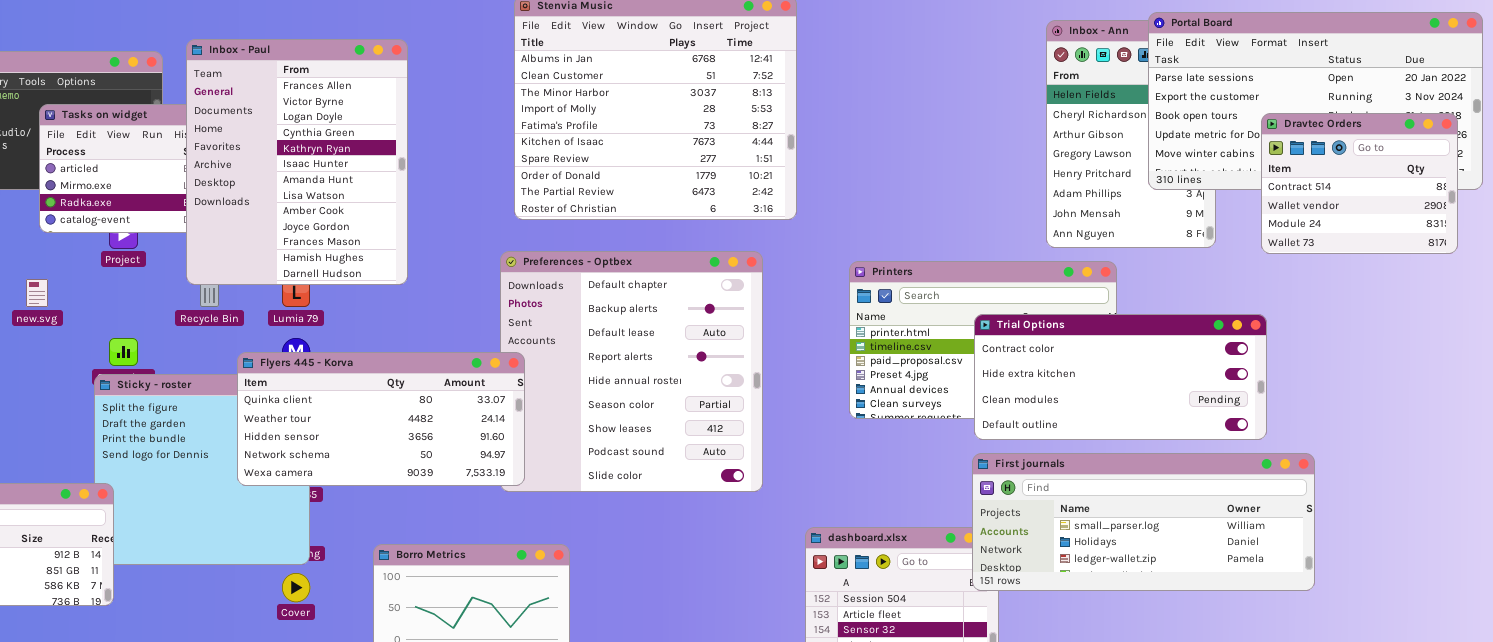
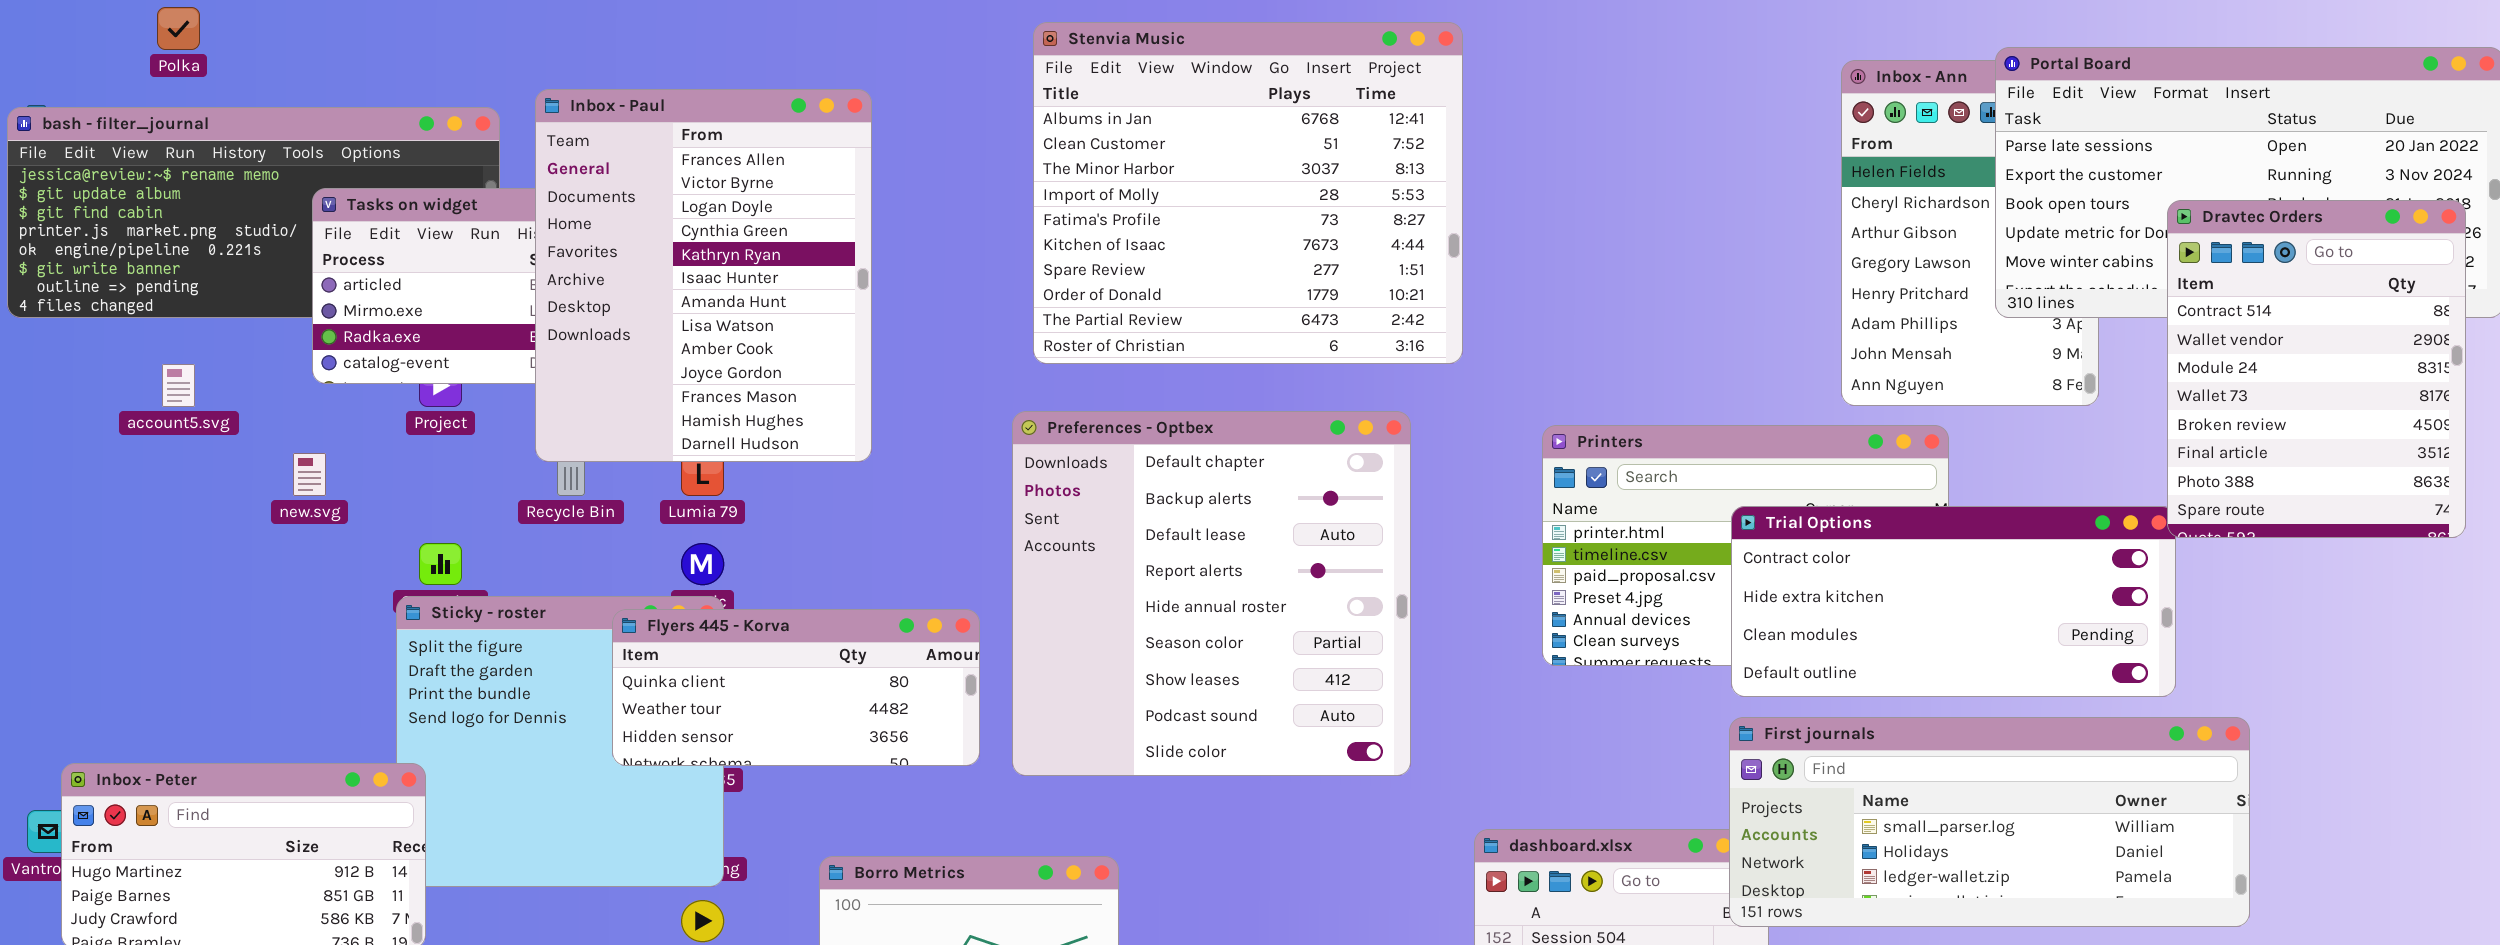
Dravtec Orders: [1261,113,1458,254] -> [2167,200,2466,538], resized
Flyers 445 - Korva: [237,352,525,486] -> [612,609,980,766], resized

